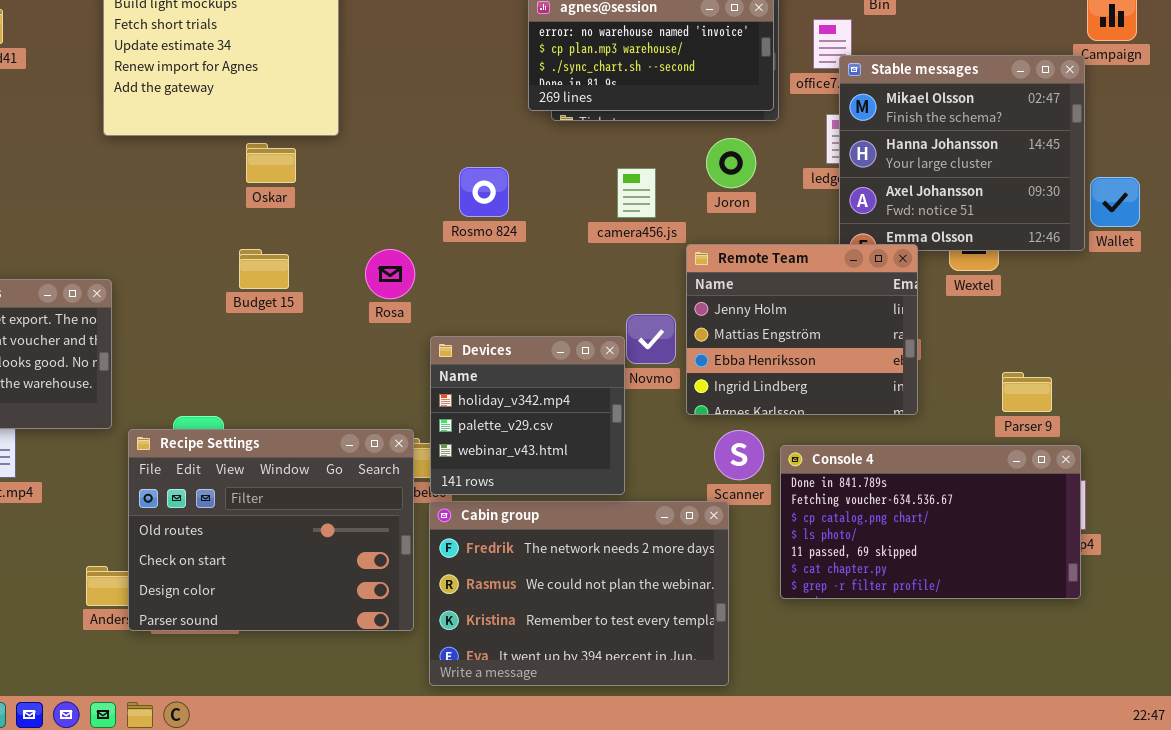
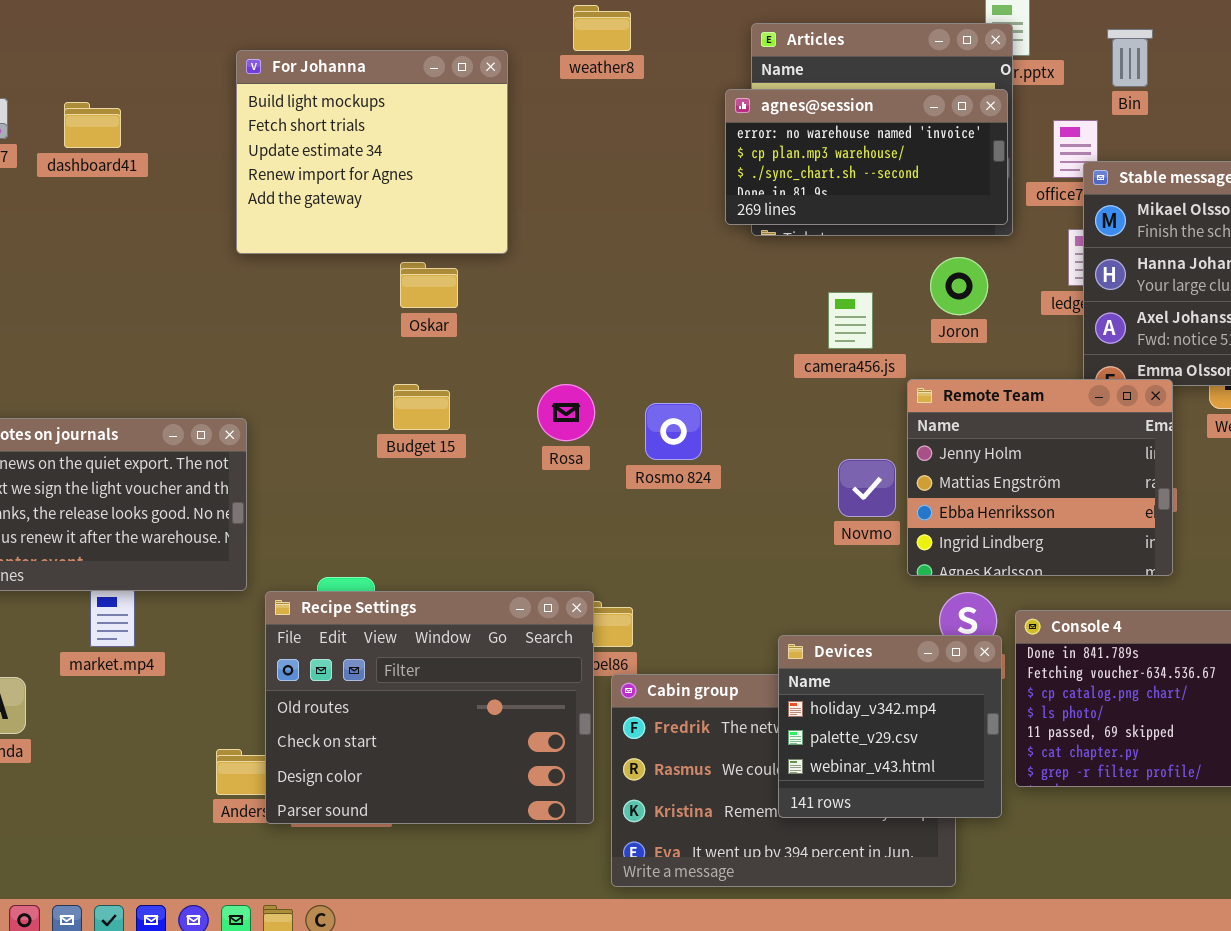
Rosmo 824: [459,167,509,217] -> [645,403,702,460], moved
Devices: [430,336,625,495] -> [778,635,1002,818], moved

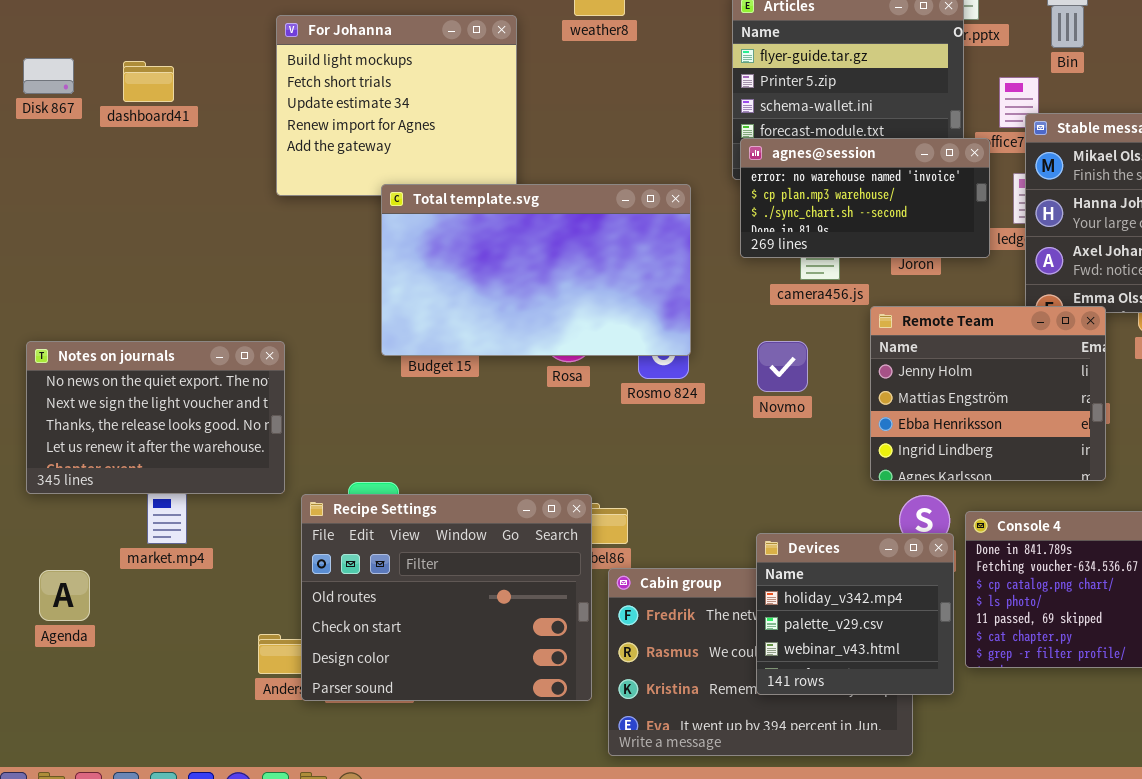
agnes@session: [725,89,1008,225] -> [740,138,990,258], moved
Total template.svg: none -> [381,184,691,356], opened
Novmo: [838,459,896,517] -> [757,341,808,392], moved

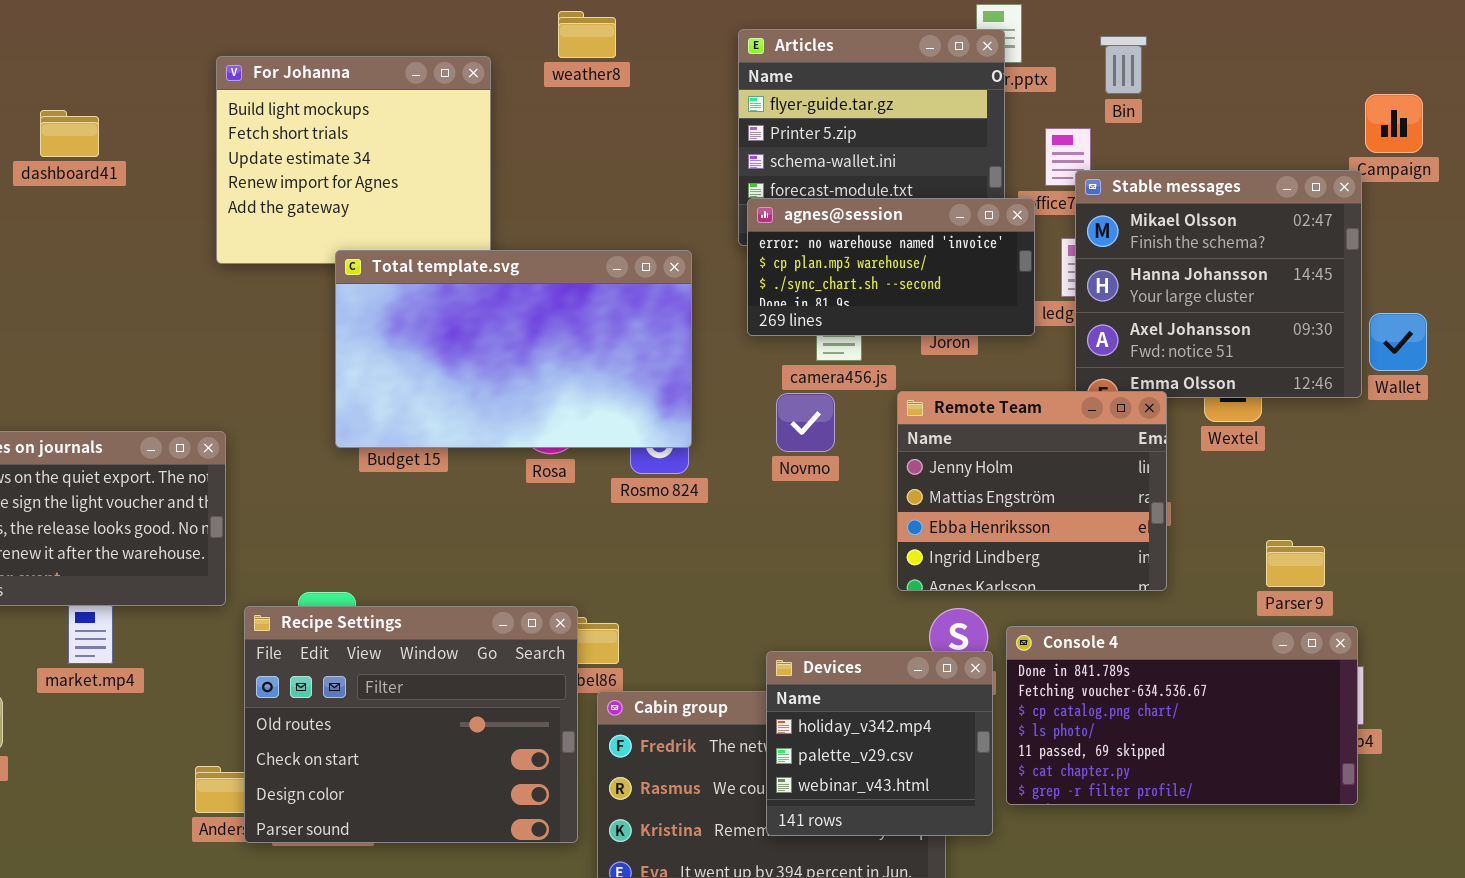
Novmo: [757,341,808,392] -> [776,393,835,452], moved

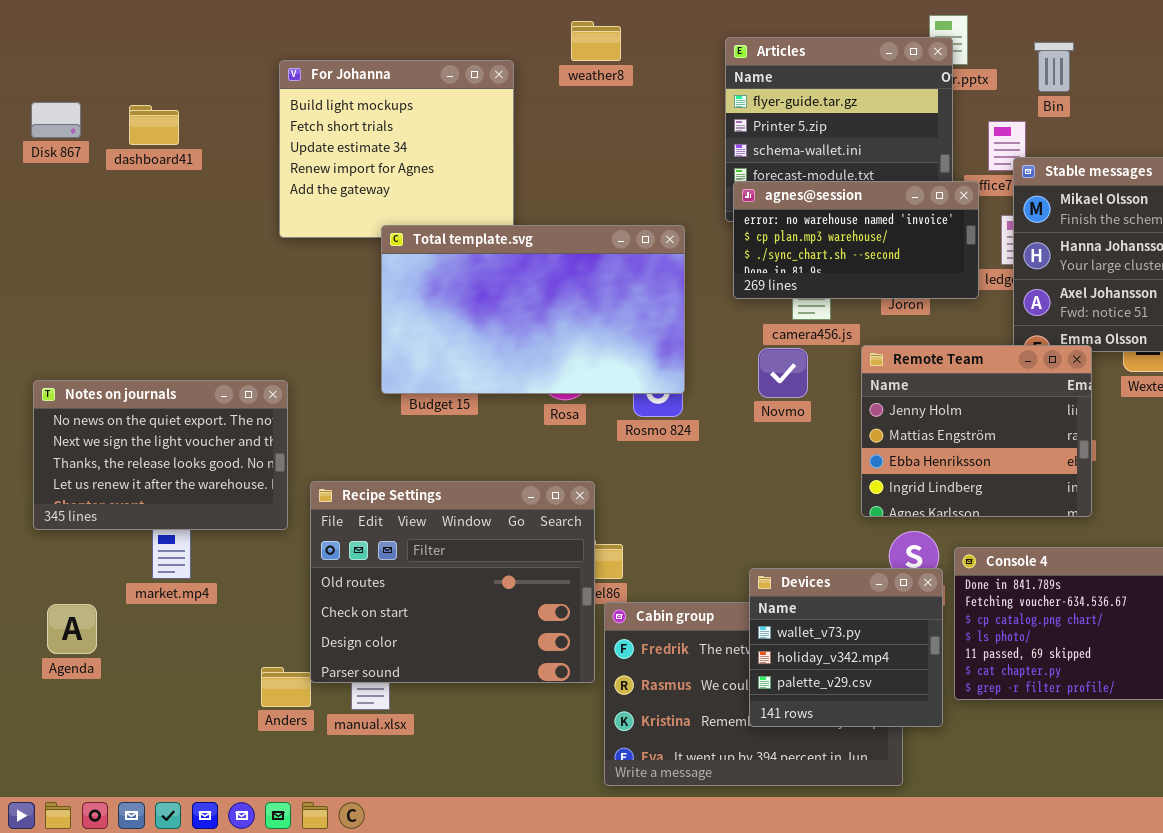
Recipe Settings: [244,606,578,843] -> [310,481,595,683], moved
Devices: [766,651,993,836] -> [749,568,943,727], scrolled up 1 row

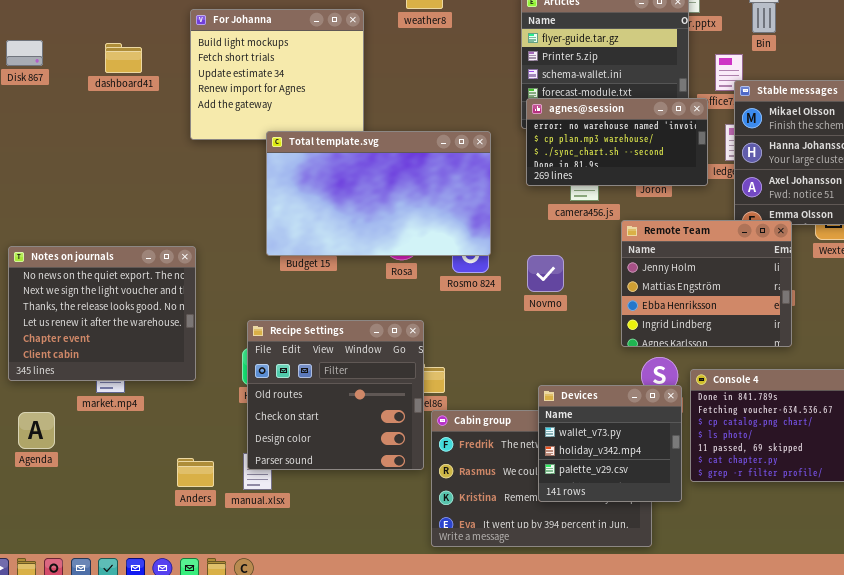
dashboard41: [129,105,179,145] -> [105,43,142,73], moved
Novmo: [758,348,808,398] -> [527,255,564,292], moved
Notes on journals: [33,380,288,530] -> [8,246,196,381], resized
Recipe Settings: [310,481,595,683] -> [247,320,424,470], resized

